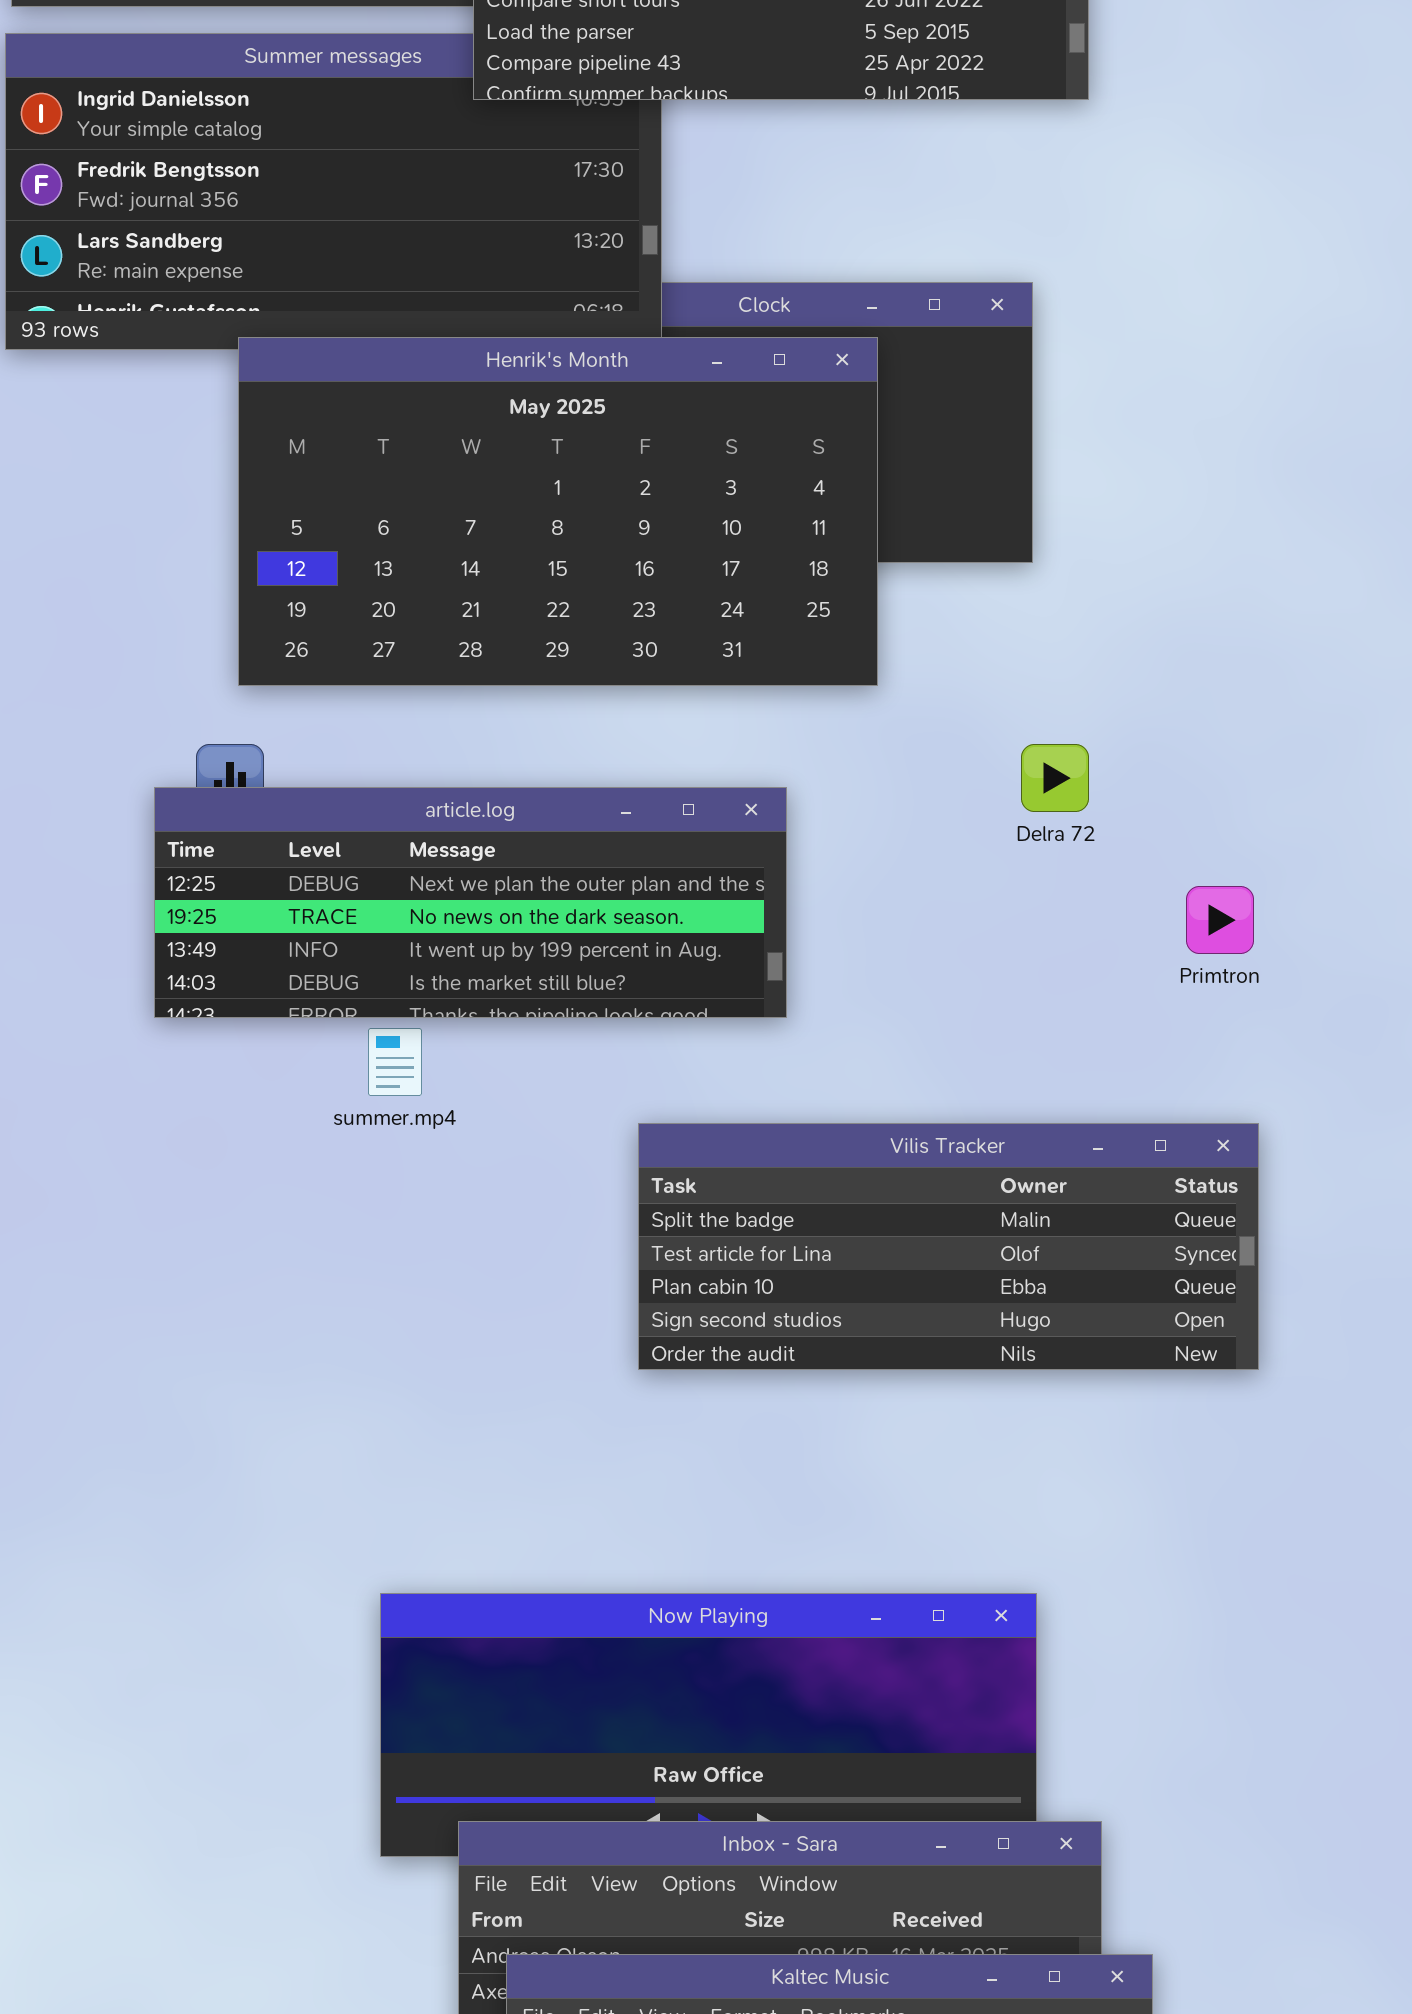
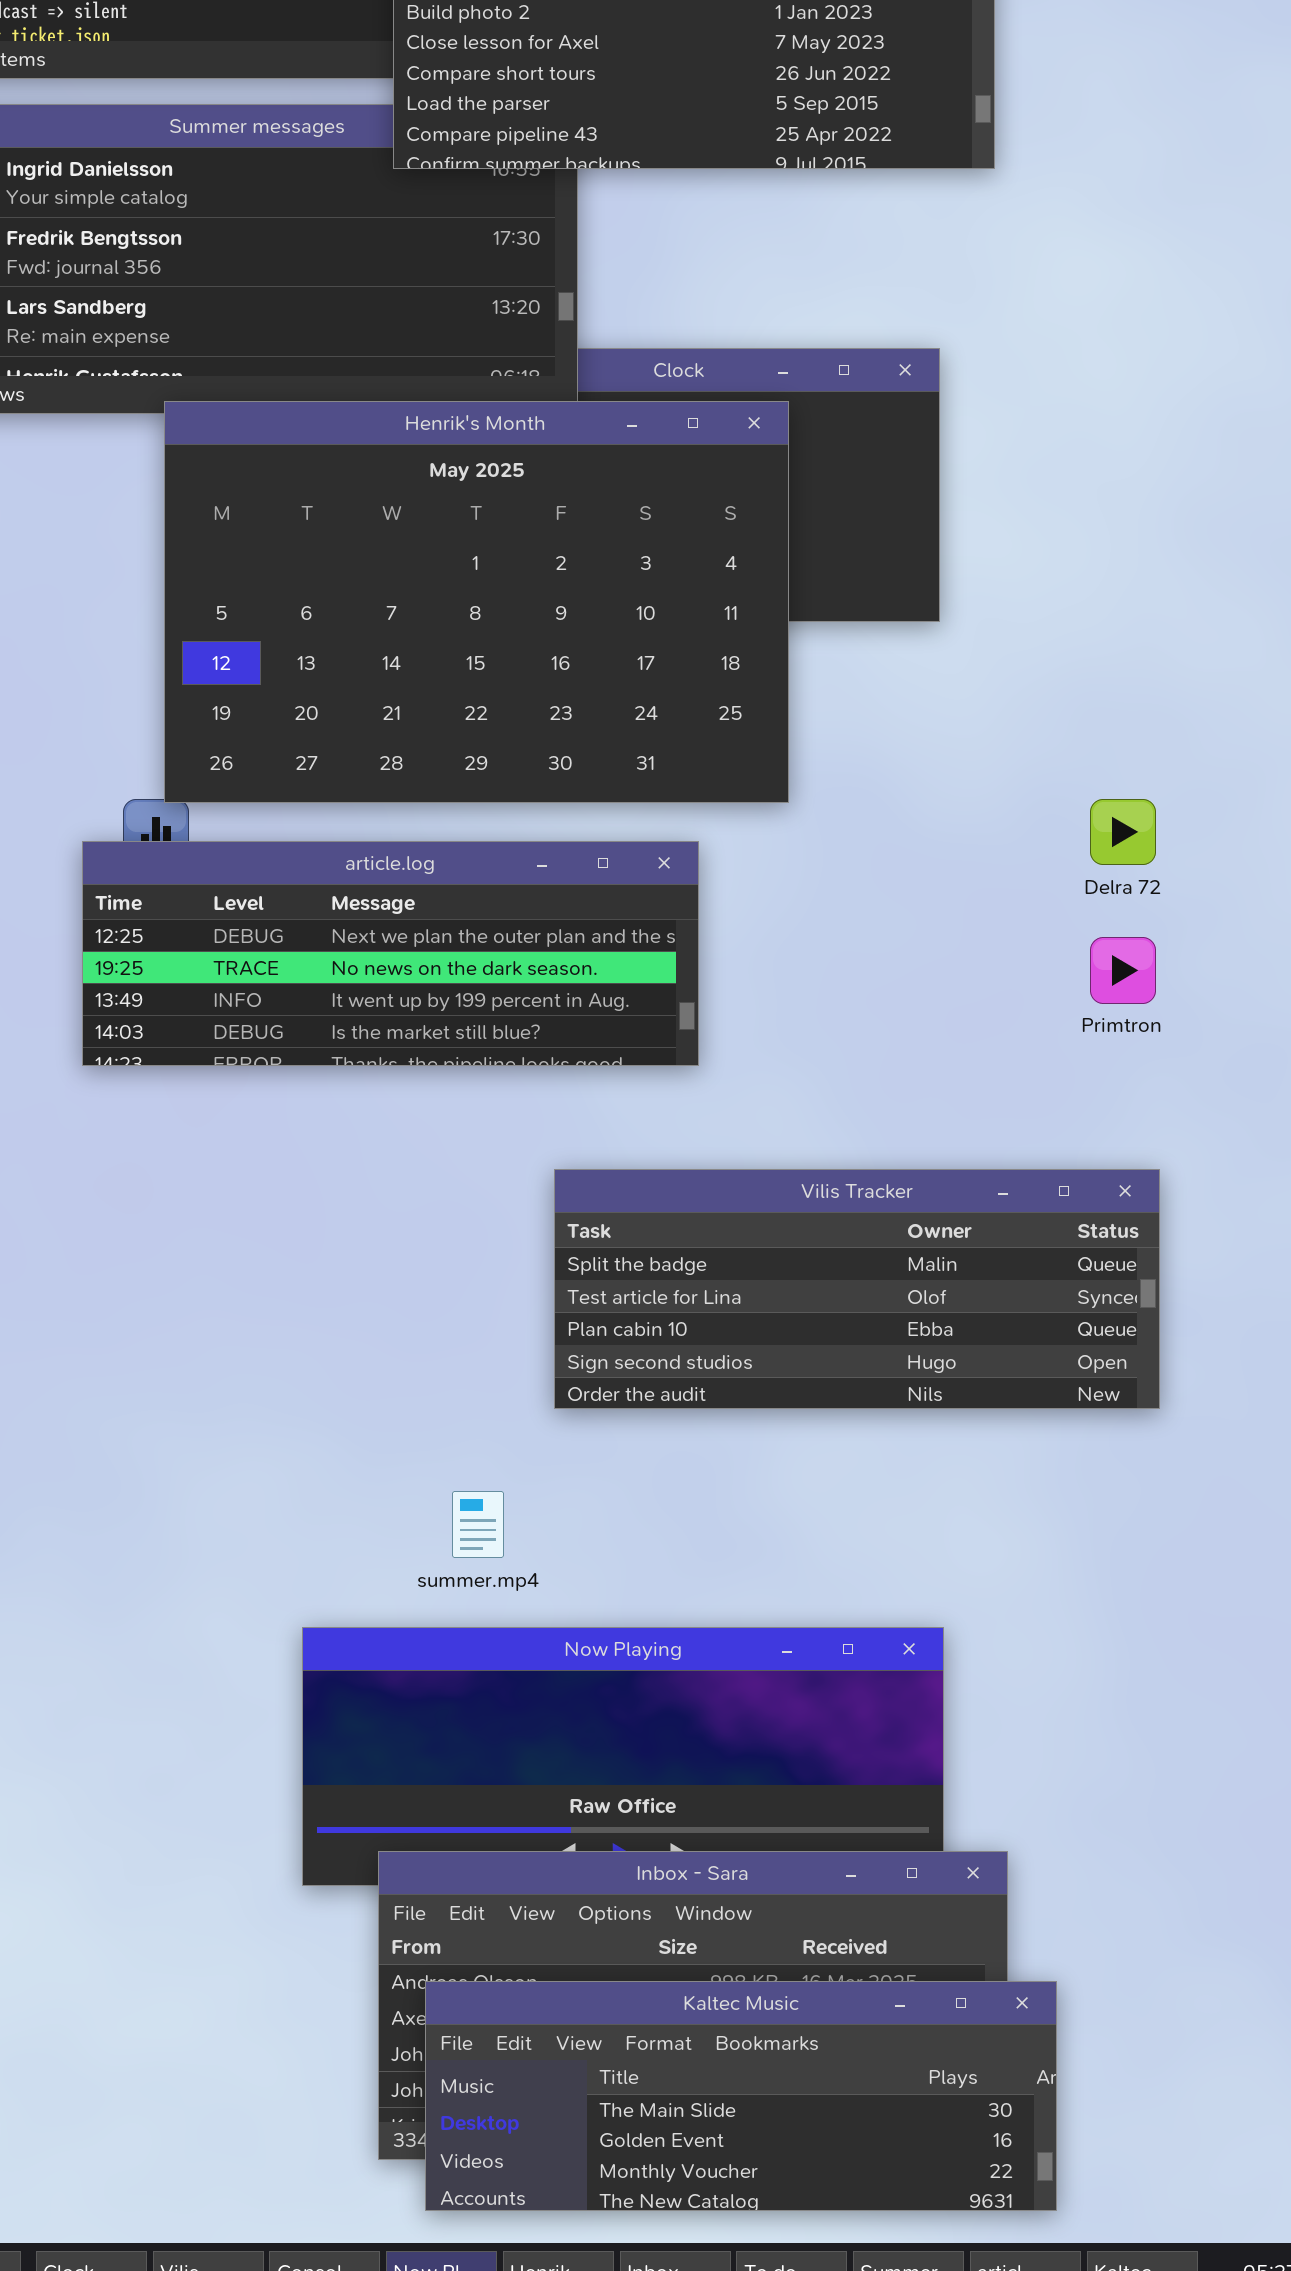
Henrik's Month: [238,337,878,686] -> [164,401,789,803], resized
Delra 72: [1021,744,1089,812] -> [1090,799,1156,865], moved
summer.mp4: [368,1028,422,1096] -> [452,1491,504,1558], moved

